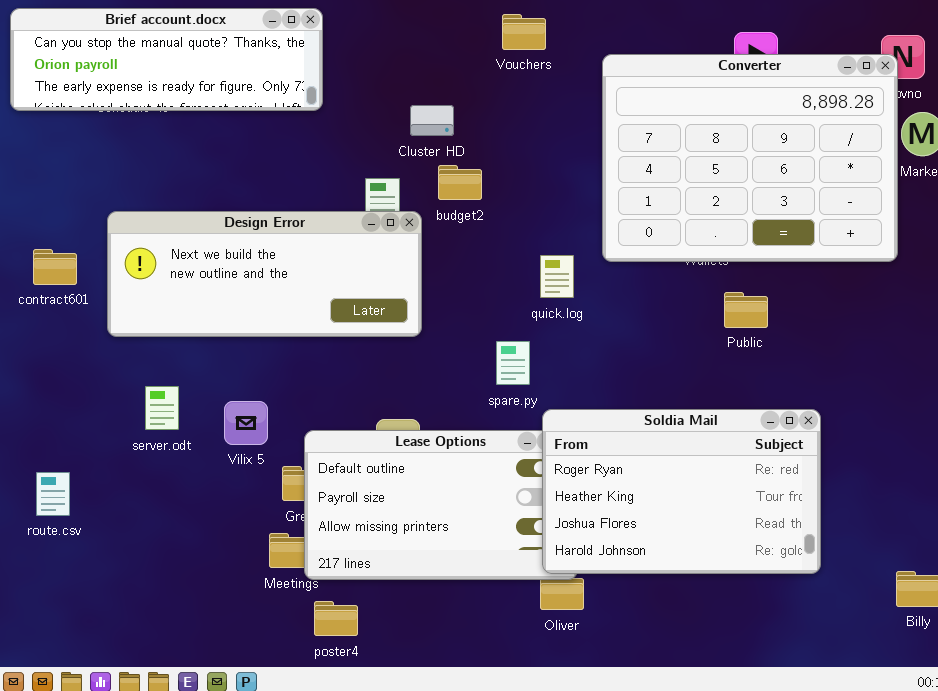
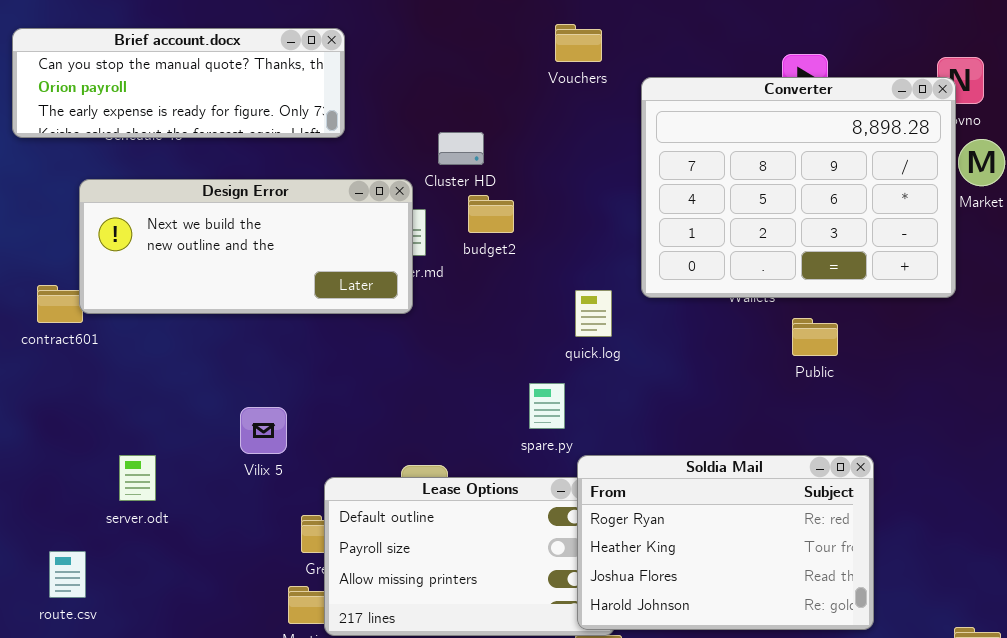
Vouchers: [502,14,546,50] -> [555,24,602,62], moved
Design Error: [107,211,422,337] -> [79,179,413,314], moved
Public: [724,292,768,328] -> [792,318,838,356], moved
server.odt: [145,386,179,430] -> [119,455,156,501], moved
Vilix 5: [224,401,268,445] -> [240,407,287,454], moved
route.csv: [36,472,70,516] -> [49,551,86,598], moved

